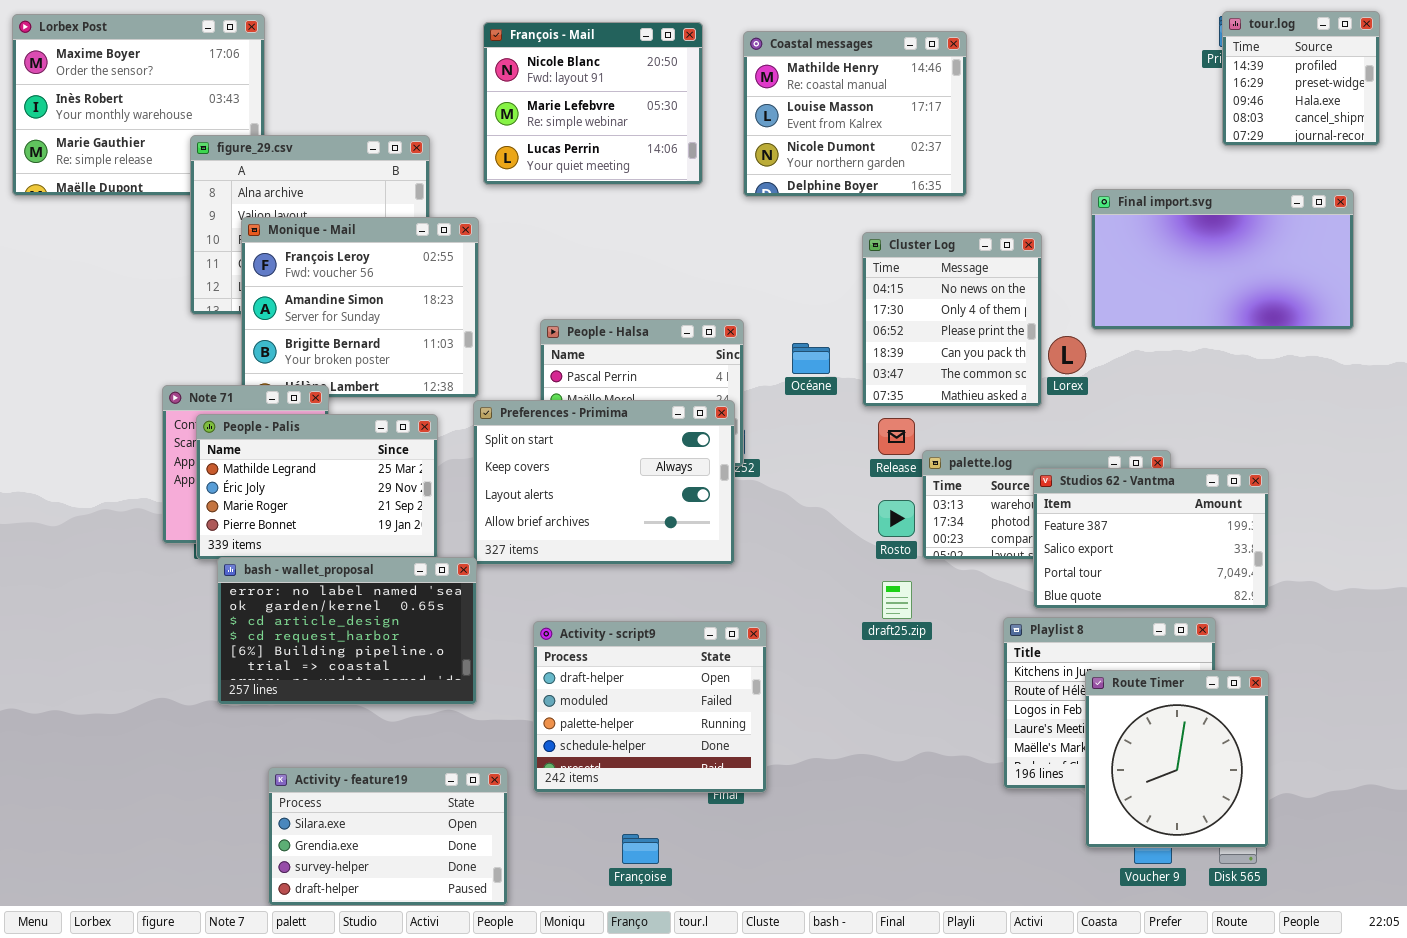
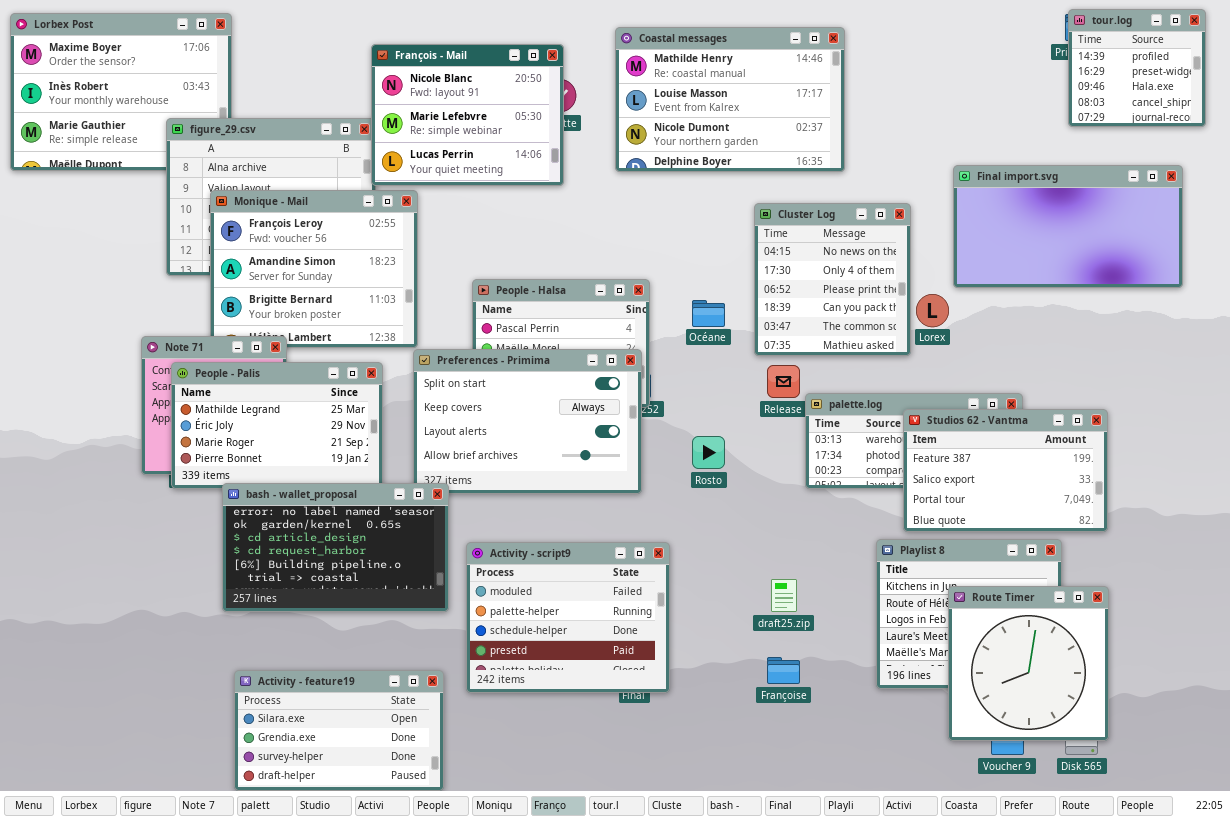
François - Mail: [483,22,703,185] -> [371,44,564,186], moved
Coastal messages: [743,31,967,197] -> [615,27,845,172], resized
Rosto: [878,500,915,537] -> [692,436,725,469], moved
bash - wallet_proposal: [217,557,477,705] -> [222,483,449,612], moved
draft25.zip: [882,581,912,619] -> [771,579,797,612], moved
Activity - script9: [533,621,767,793] -> [466,542,670,693], scrolled down 1 row
Françoise: [622,834,659,864] -> [767,657,800,684], moved

